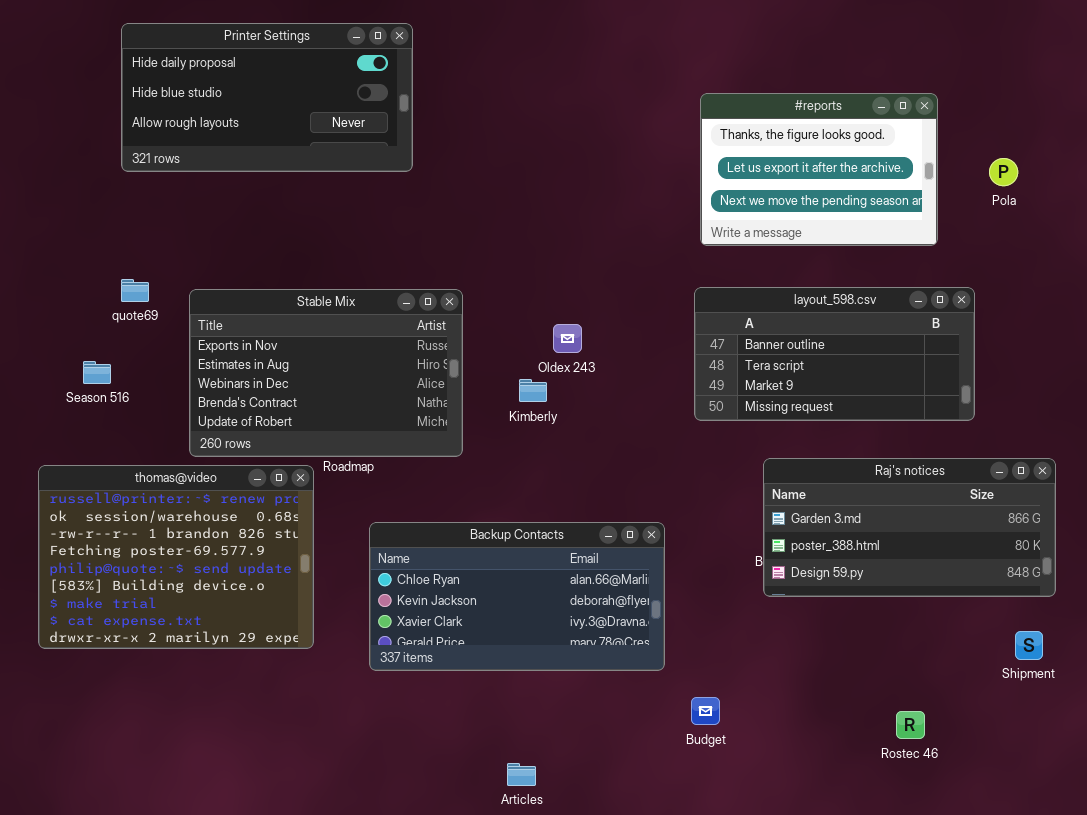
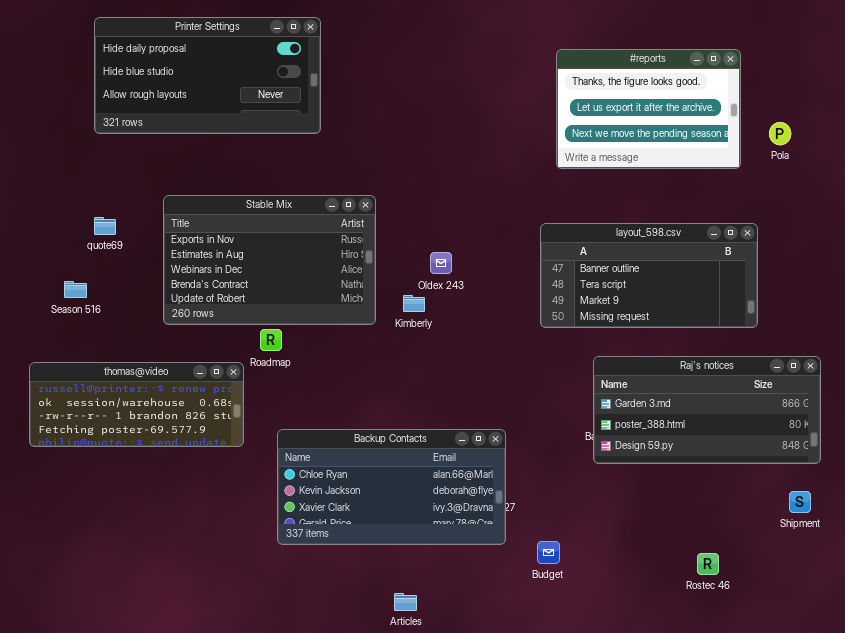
#reports: [700,93,938,246] -> [556,49,741,169], moved
Stable Mix: [189,289,463,457] -> [163,195,376,325], moved
thomas@video: [38,465,314,649] -> [29,362,244,447], resized
Backup Contacts: [369,522,665,671] -> [277,429,506,545], moved

